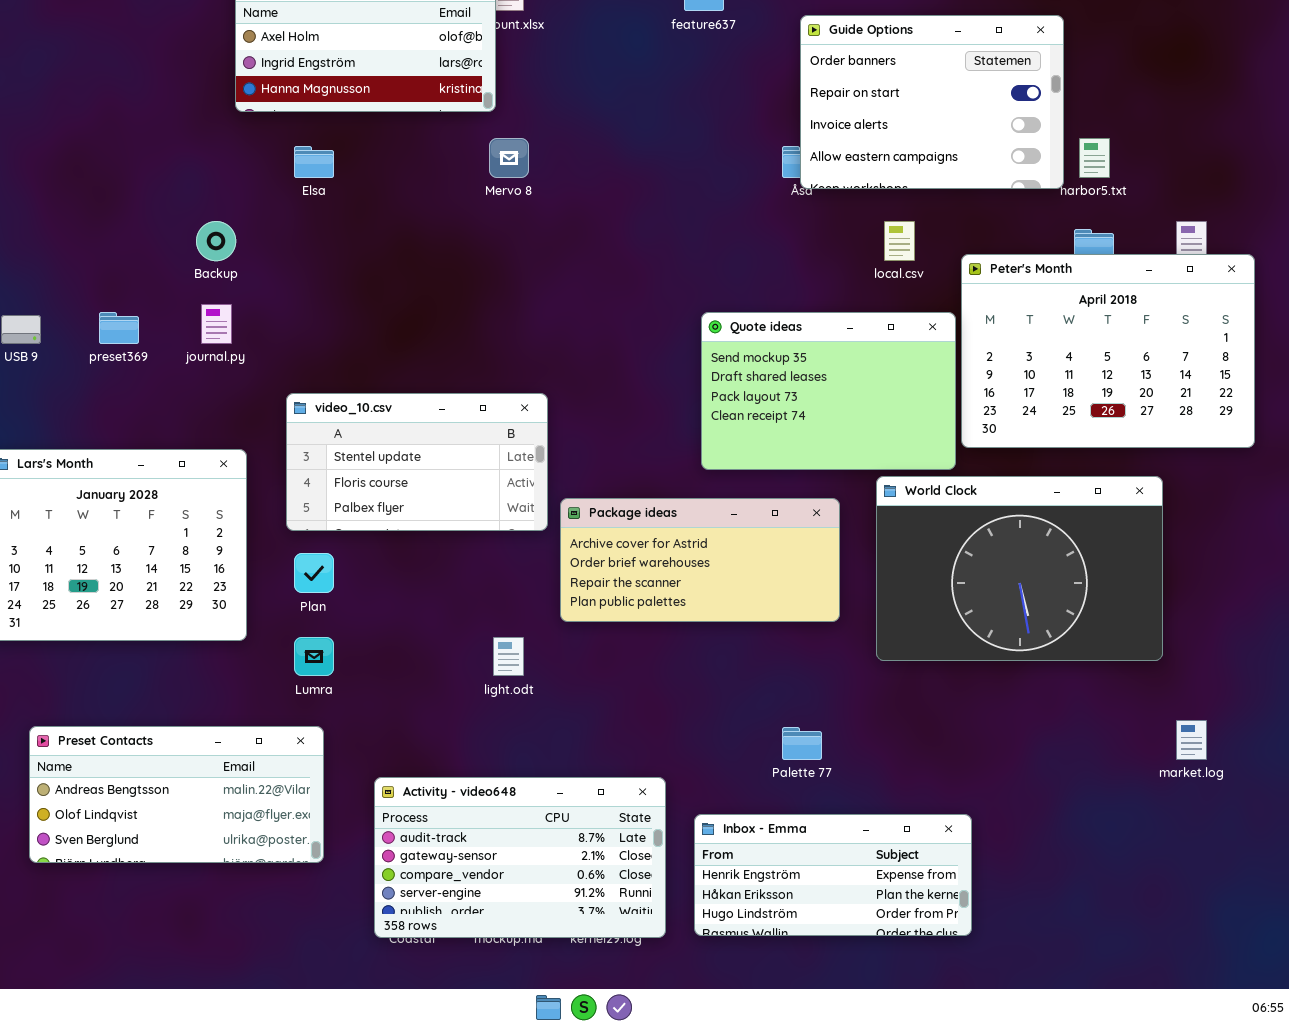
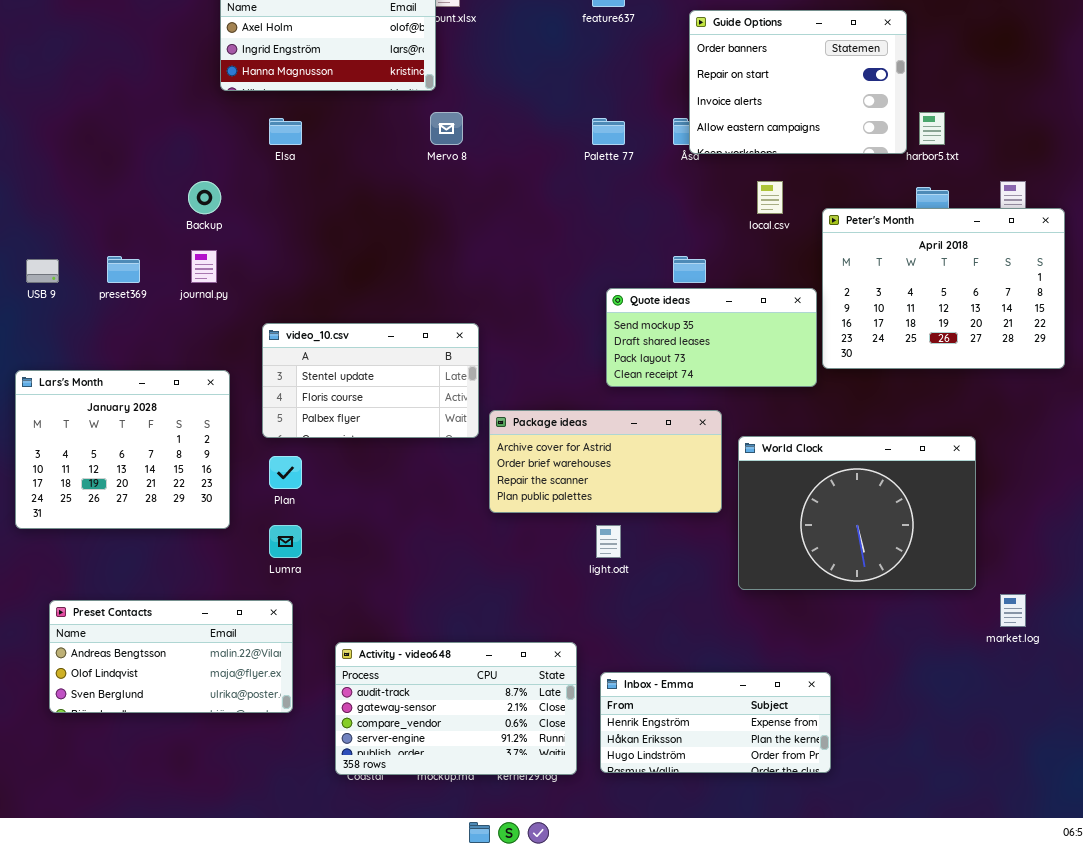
Quote ideas: [701,312,956,470] -> [606,288,817,387], resized
World Clock: [876,476,1163,661] -> [738,436,976,590], moved
light.odt: [493,637,524,676] -> [596,525,621,558], moved
Palette 77: [782,727,822,760] -> [592,118,625,145], moved

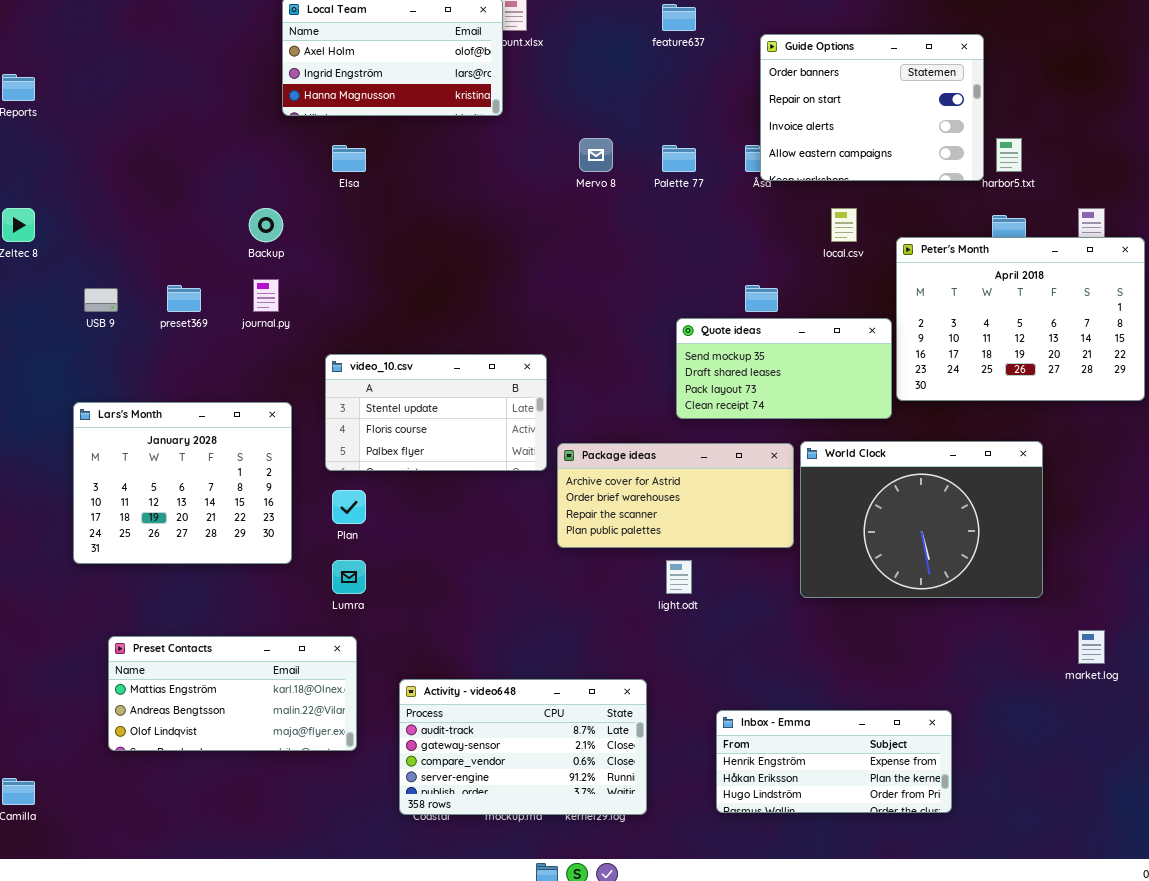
Mervo 8: [430,112,463,145] -> [579,138,613,172], moved
World Clock: [738,436,976,590] -> [800,441,1043,598], moved
Preset Contacts: [49,600,293,713] -> [108,636,357,751], scrolled up 1 row
Inbox - Emma: [600,672,831,773] -> [716,710,952,813], moved

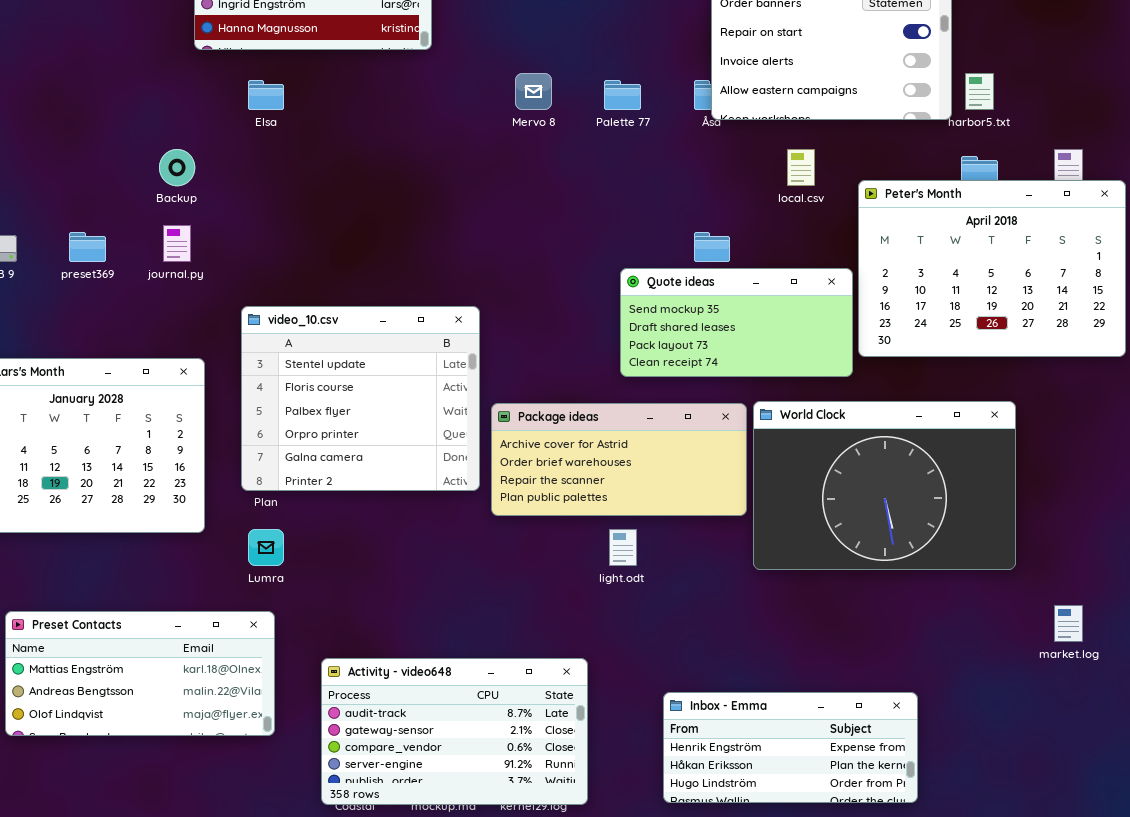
video_10.csv: [325,354,547,471] -> [241,306,480,491], resized

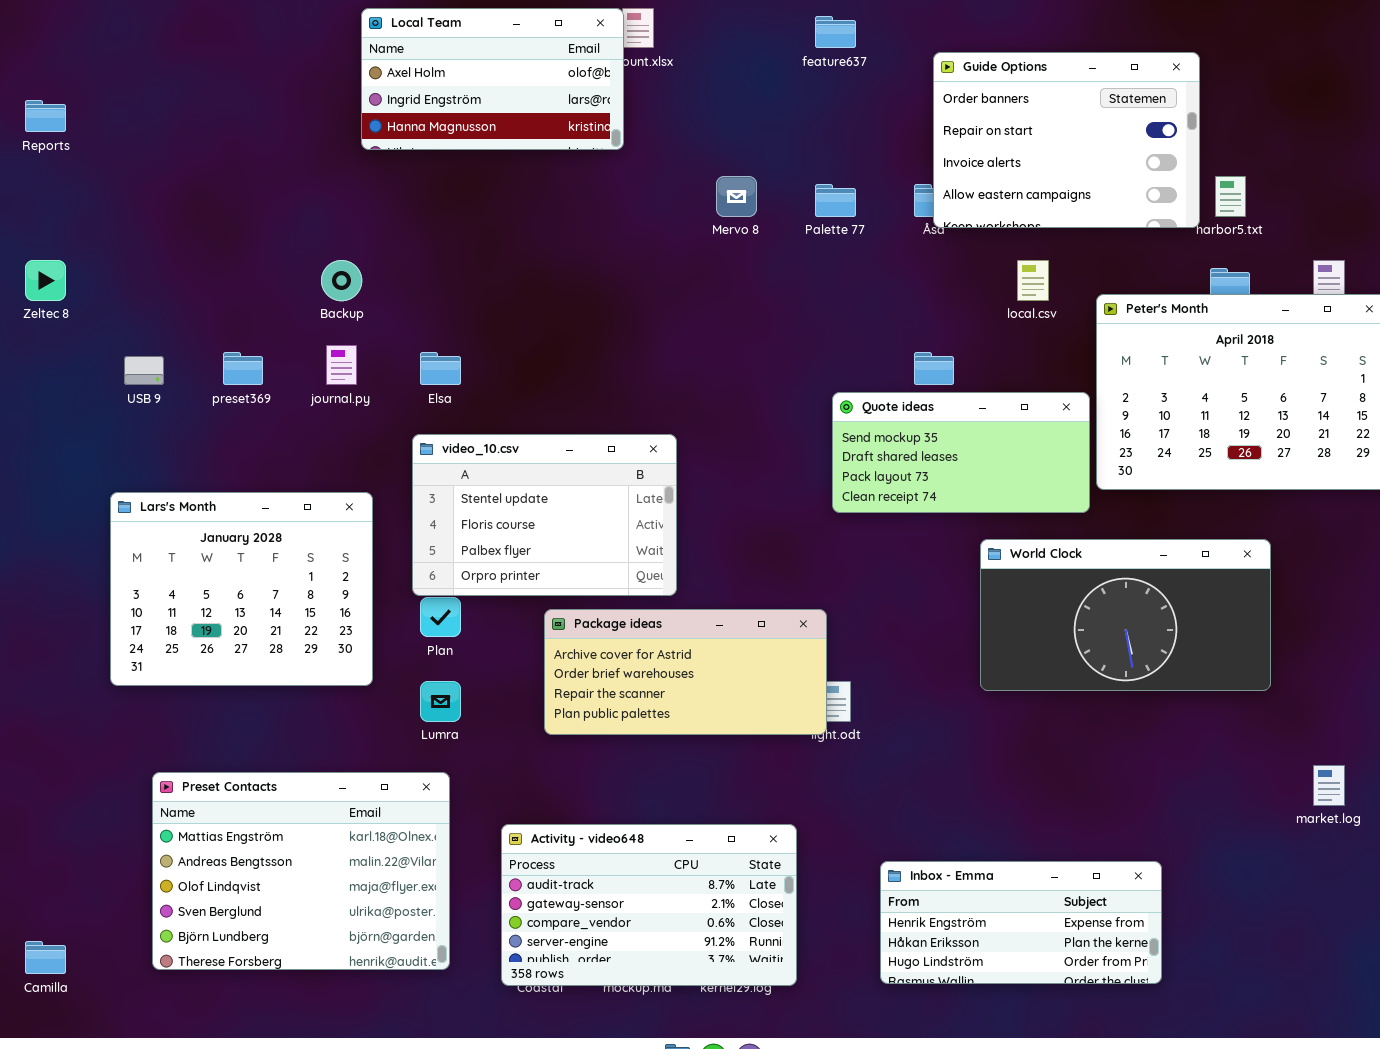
Elsa: [248,80,284,110] -> [420,352,461,385], moved
video_10.csv: [241,306,480,491] -> [412,434,677,596], resized
World Clock: [753,401,1016,570] -> [980,539,1271,691], resized
Package ideas: [491,403,747,516] -> [544,609,827,735], moved
Preset Contacts: [5,611,275,736] -> [152,772,450,970], resized

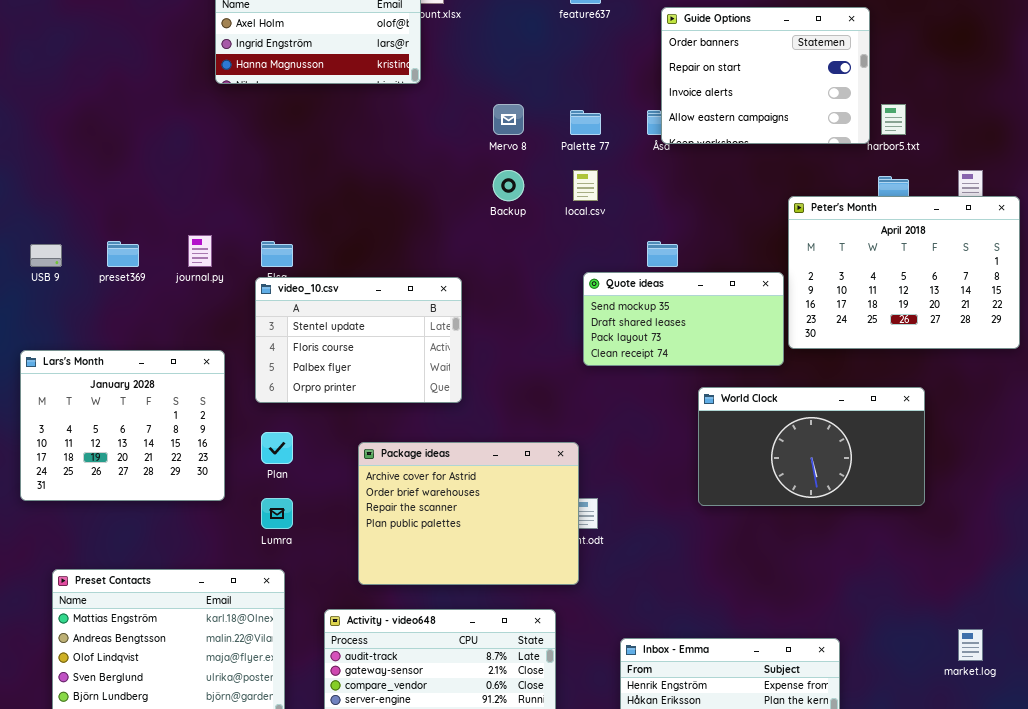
Backup: [321,260,362,301] -> [493,170,524,201], moved
local.csv: [1017,260,1049,301] -> [573,170,598,201], moved
video_10.csv: [412,434,677,596] -> [255,277,462,403], moved
Package ideas: [544,609,827,735] -> [358,442,579,585], resized
market.log: [1313,765,1345,806] -> [958,629,983,661], moved

